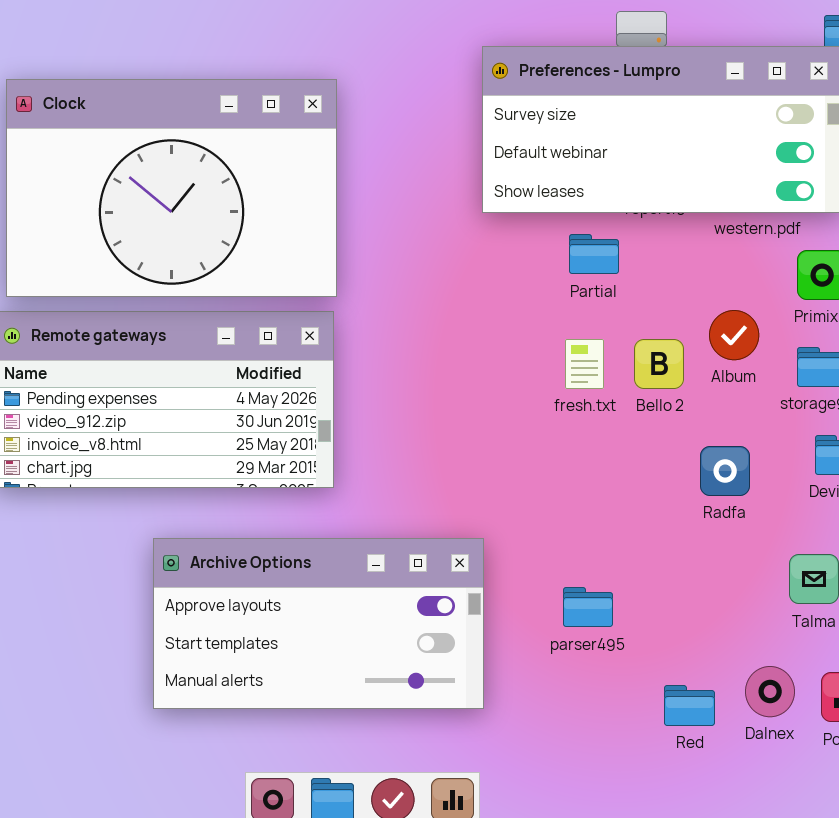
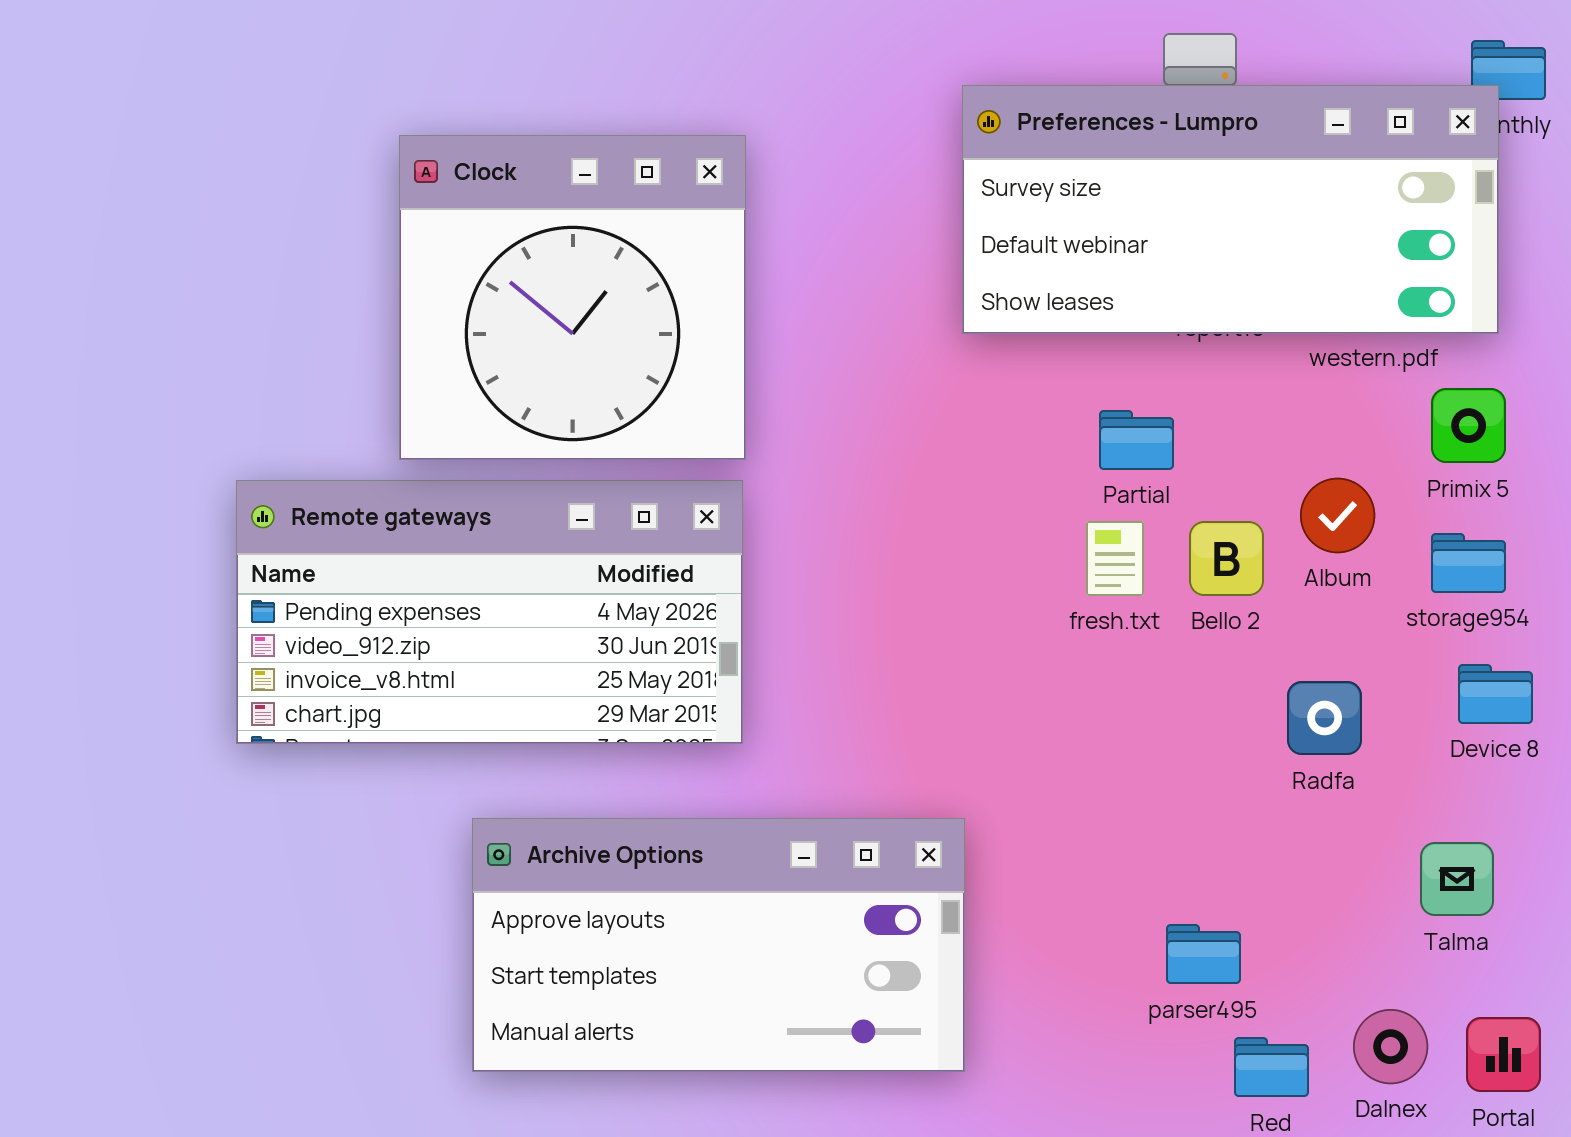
Clock: [6,79,337,297] -> [399,135,746,460], resized
Partial: [569,234,619,274] -> [1099,410,1174,470], moved
parser495: [563,587,613,627] -> [1166,924,1241,984], moved

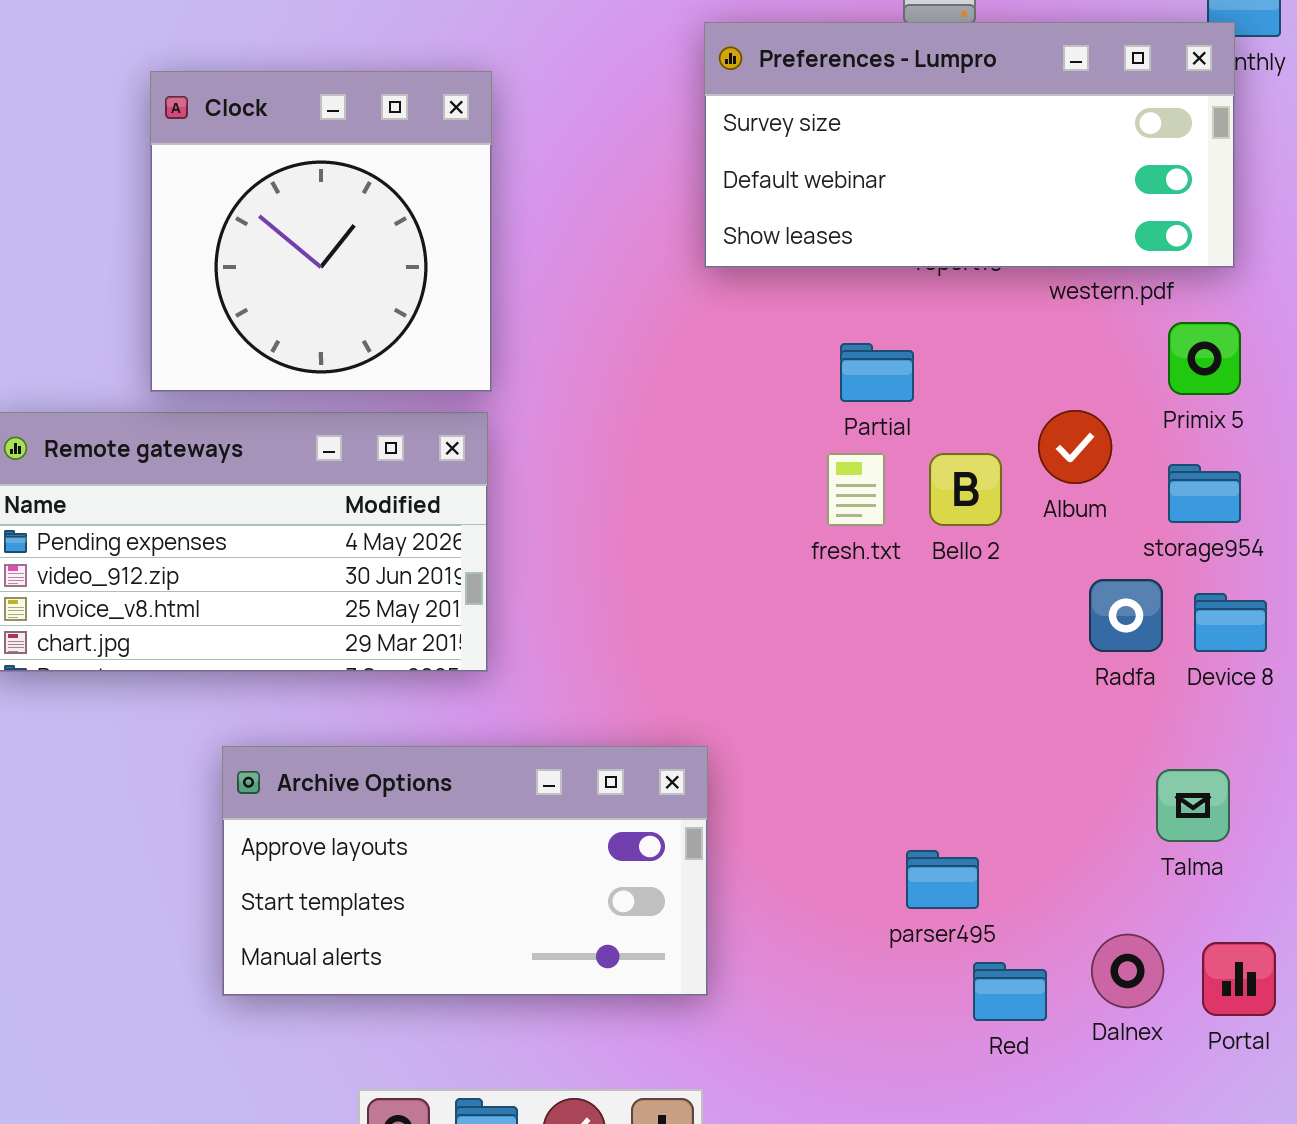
Radfa: [1287,681,1362,755] -> [1089,579,1163,652], moved

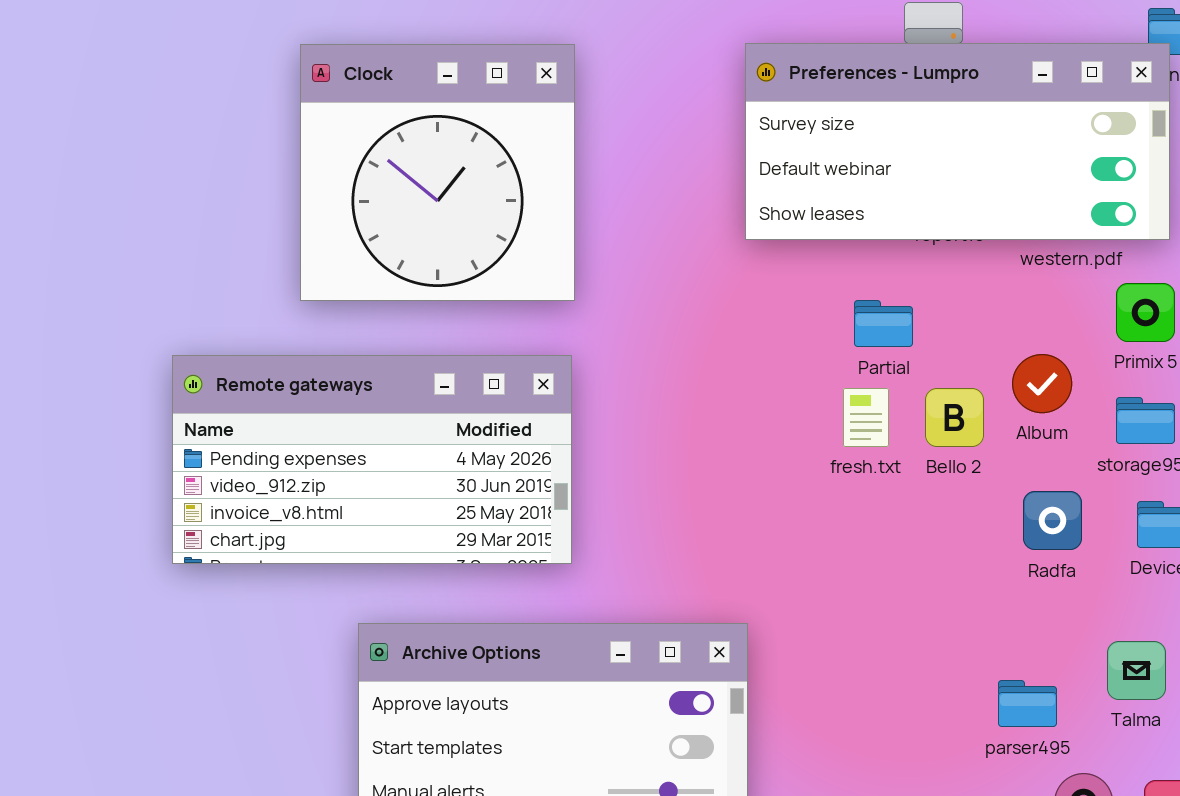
Clock: [150,71,492,392] -> [300,44,575,301], moved
Radfa: [1089,579,1163,652] -> [1023,491,1082,550], moved
parser495: [906,850,979,909] -> [998,680,1057,727], moved

